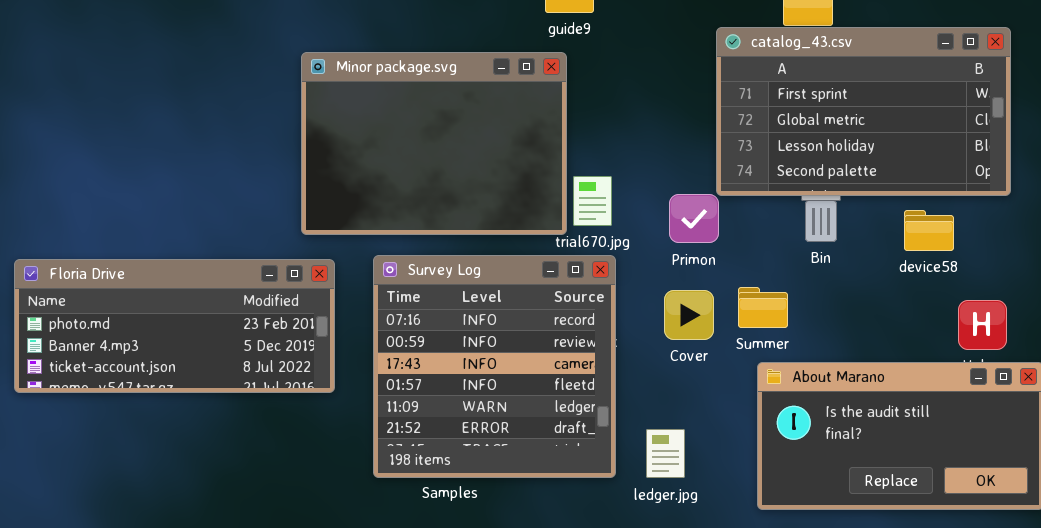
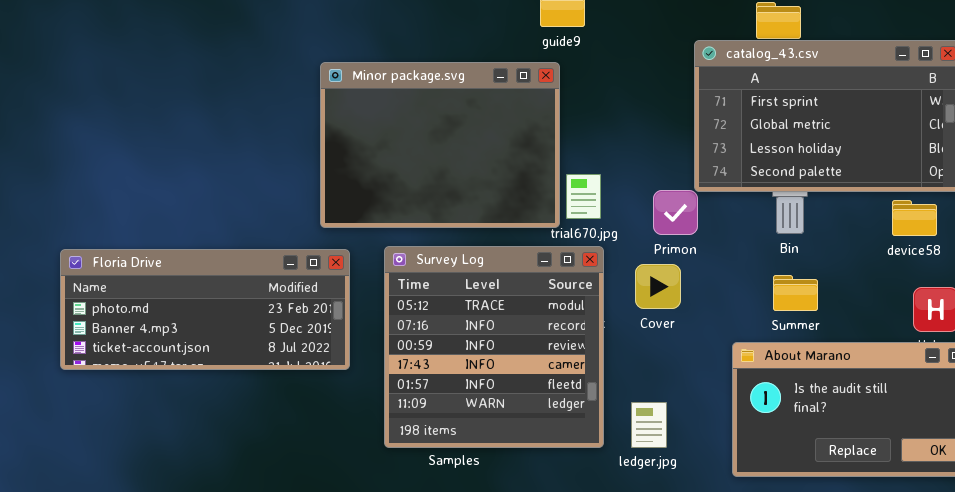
device58: [904,210,954,251] -> [892,200,937,236], moved
Survey Log: [373,255,616,478] -> [384,246,604,448], scrolled up 1 row
Summer: [738,287,788,328] -> [773,275,818,311], moved
Cover: [664,290,714,340] -> [635,264,681,309], moved

